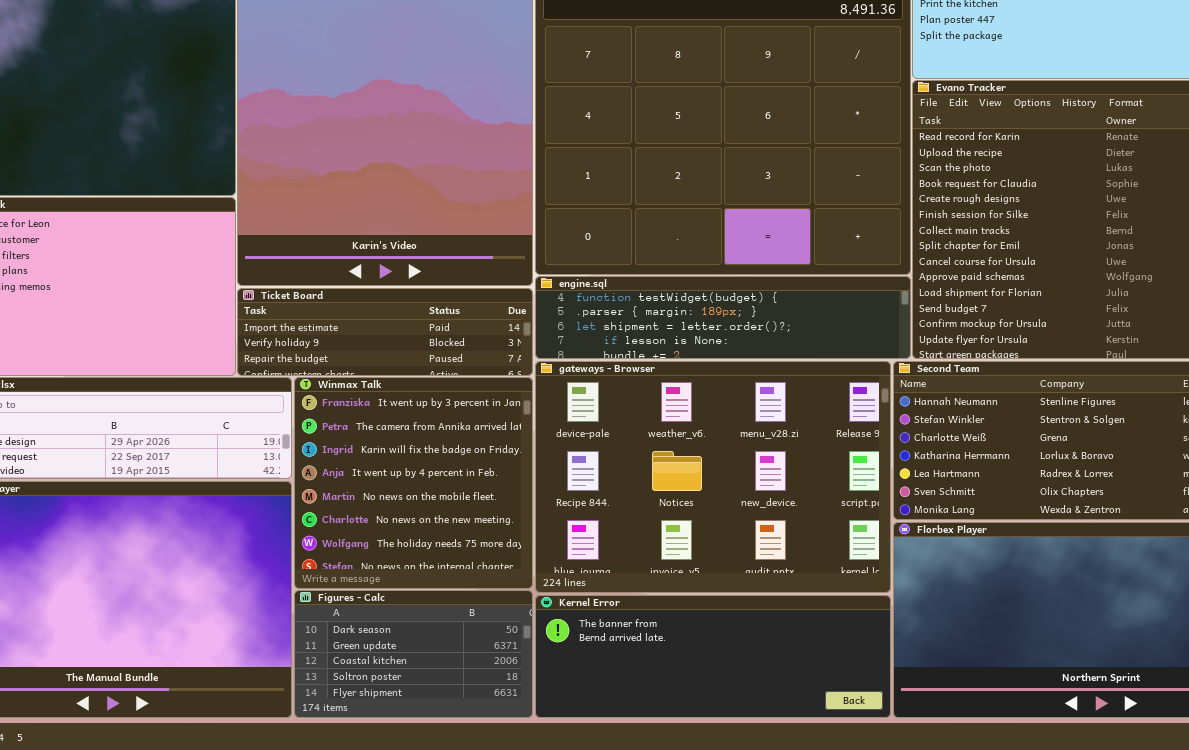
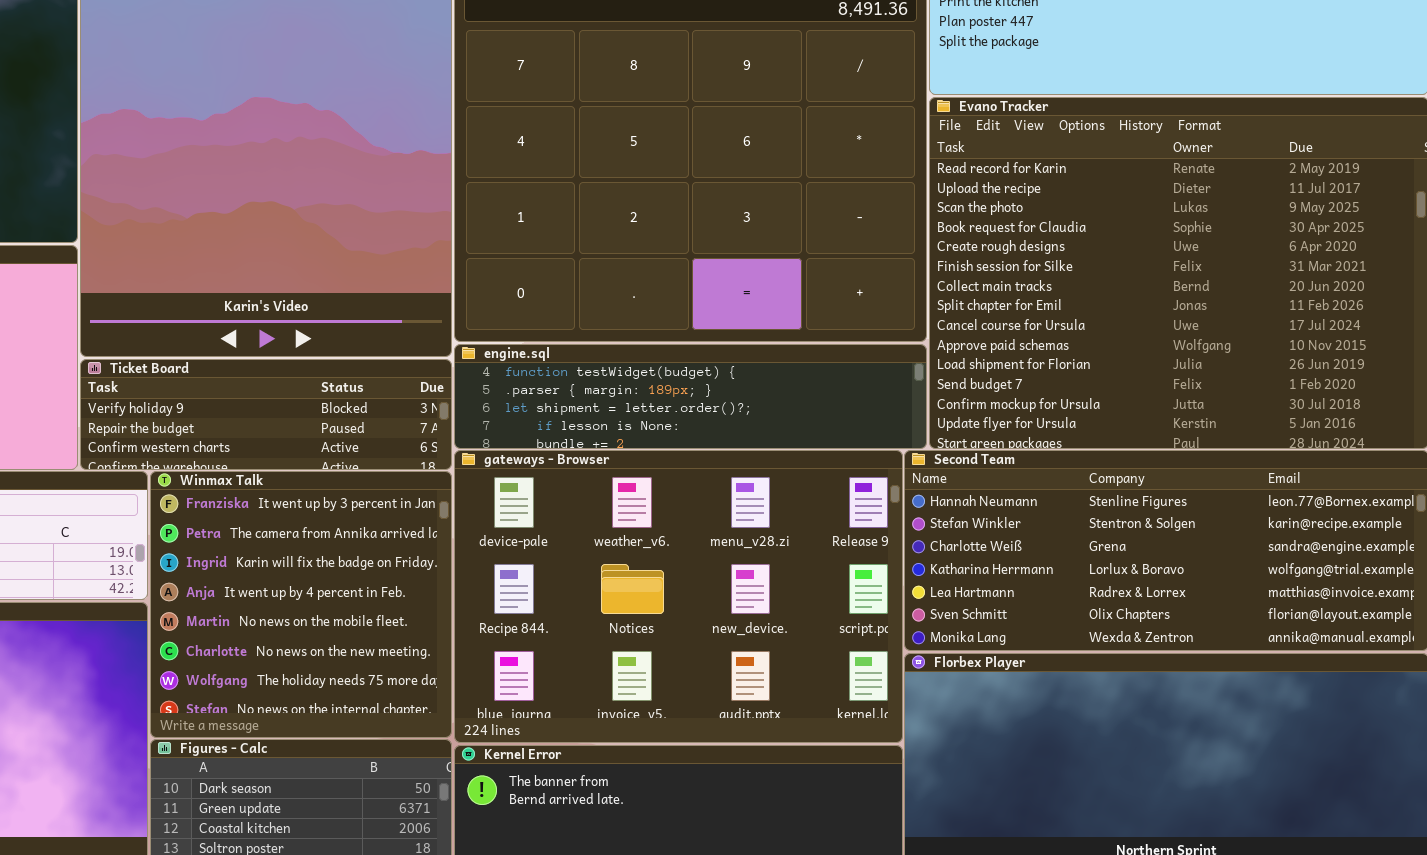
Ticket Board: [237,288,533,376] -> [80,359,452,470], scrolled down 1 row

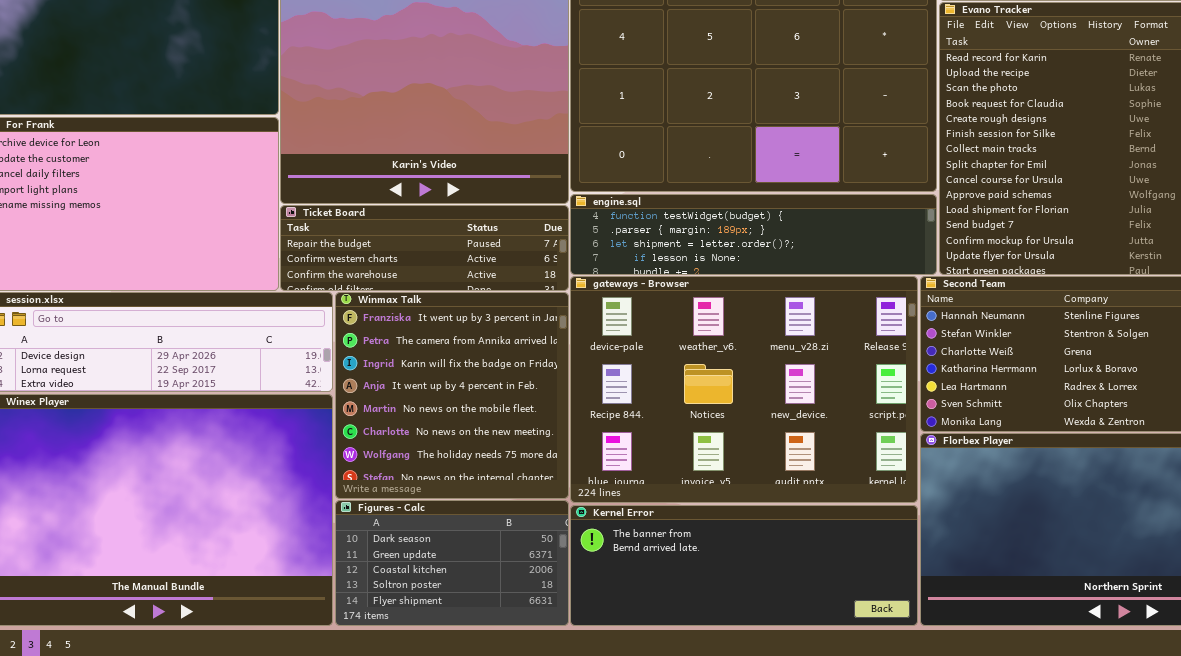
Ticket Board: [80,359,452,470] -> [280,205,569,291], scrolled down 1 row

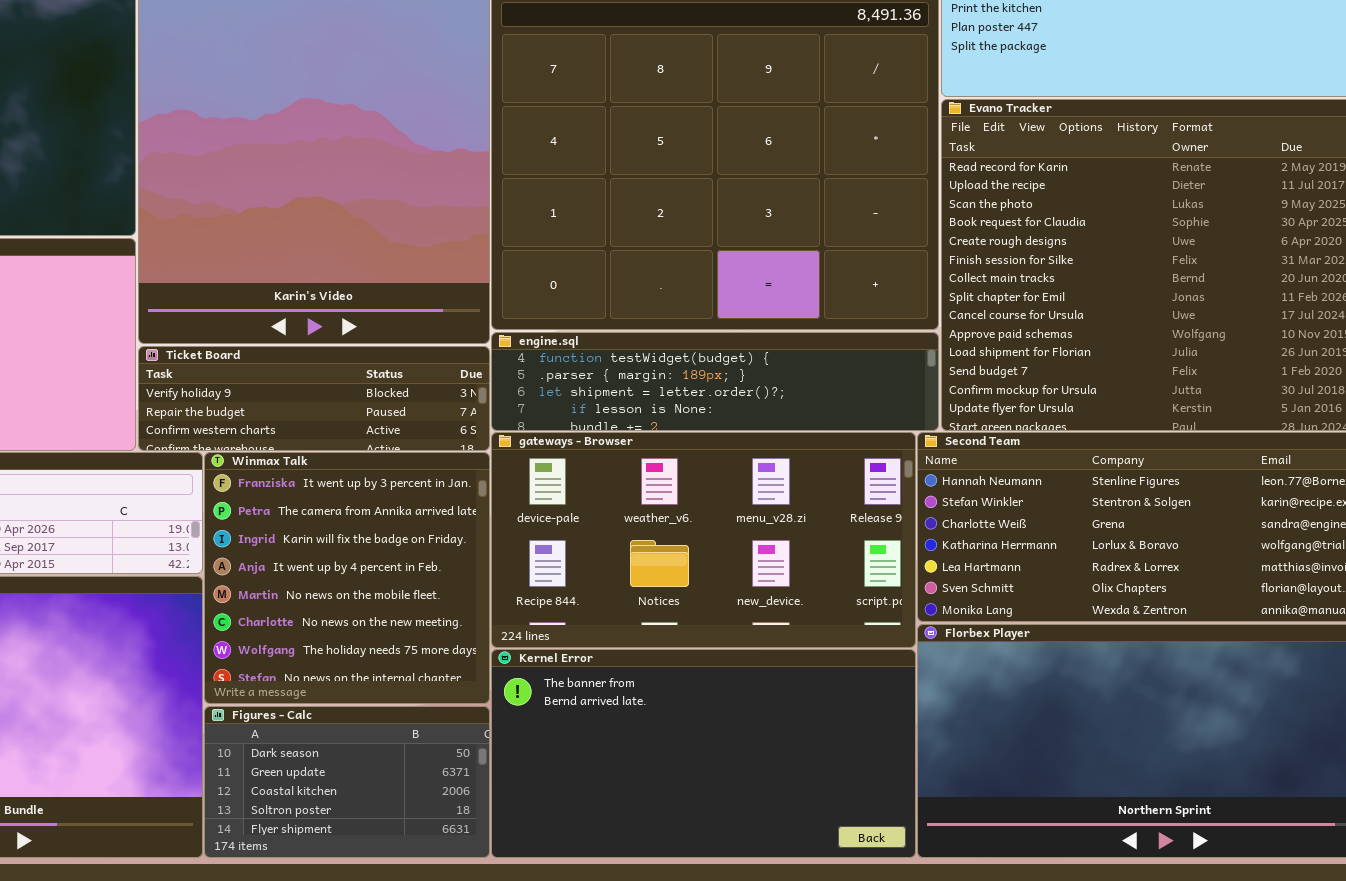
Ticket Board: [280,205,569,291] -> [138,346,490,451], scrolled up 1 row
gateways - Browser: [570,276,918,503] -> [491,432,916,648], resized
Kernel Error: [570,505,918,626] -> [491,649,916,858], resized

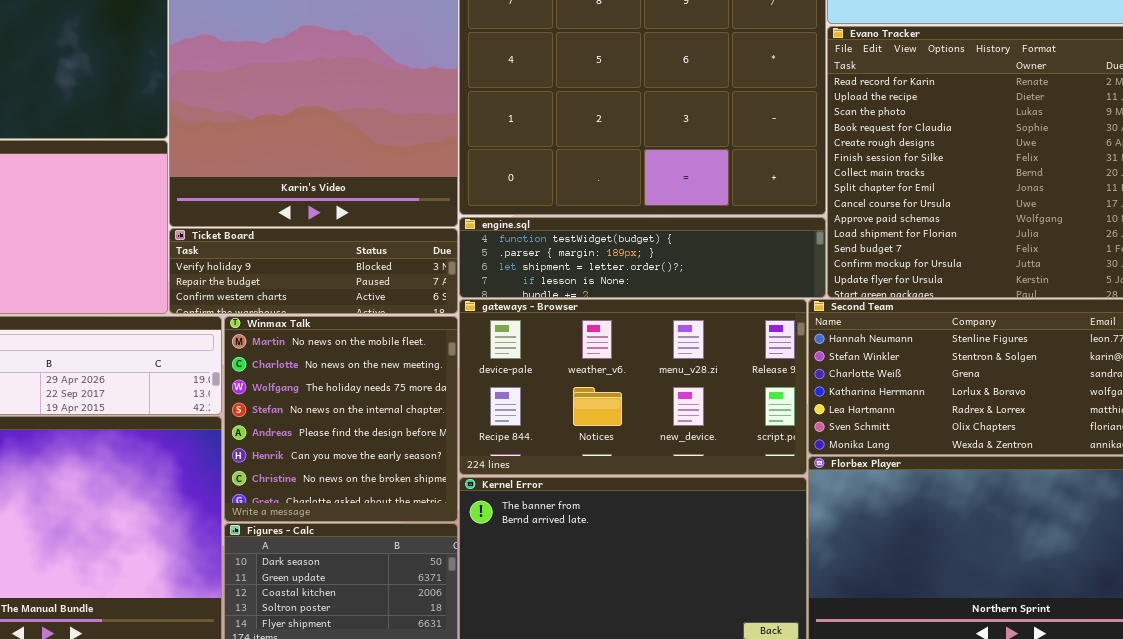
Winmax Talk: [204,452,490,704] -> [224,316,458,522], scrolled down 4 rows

